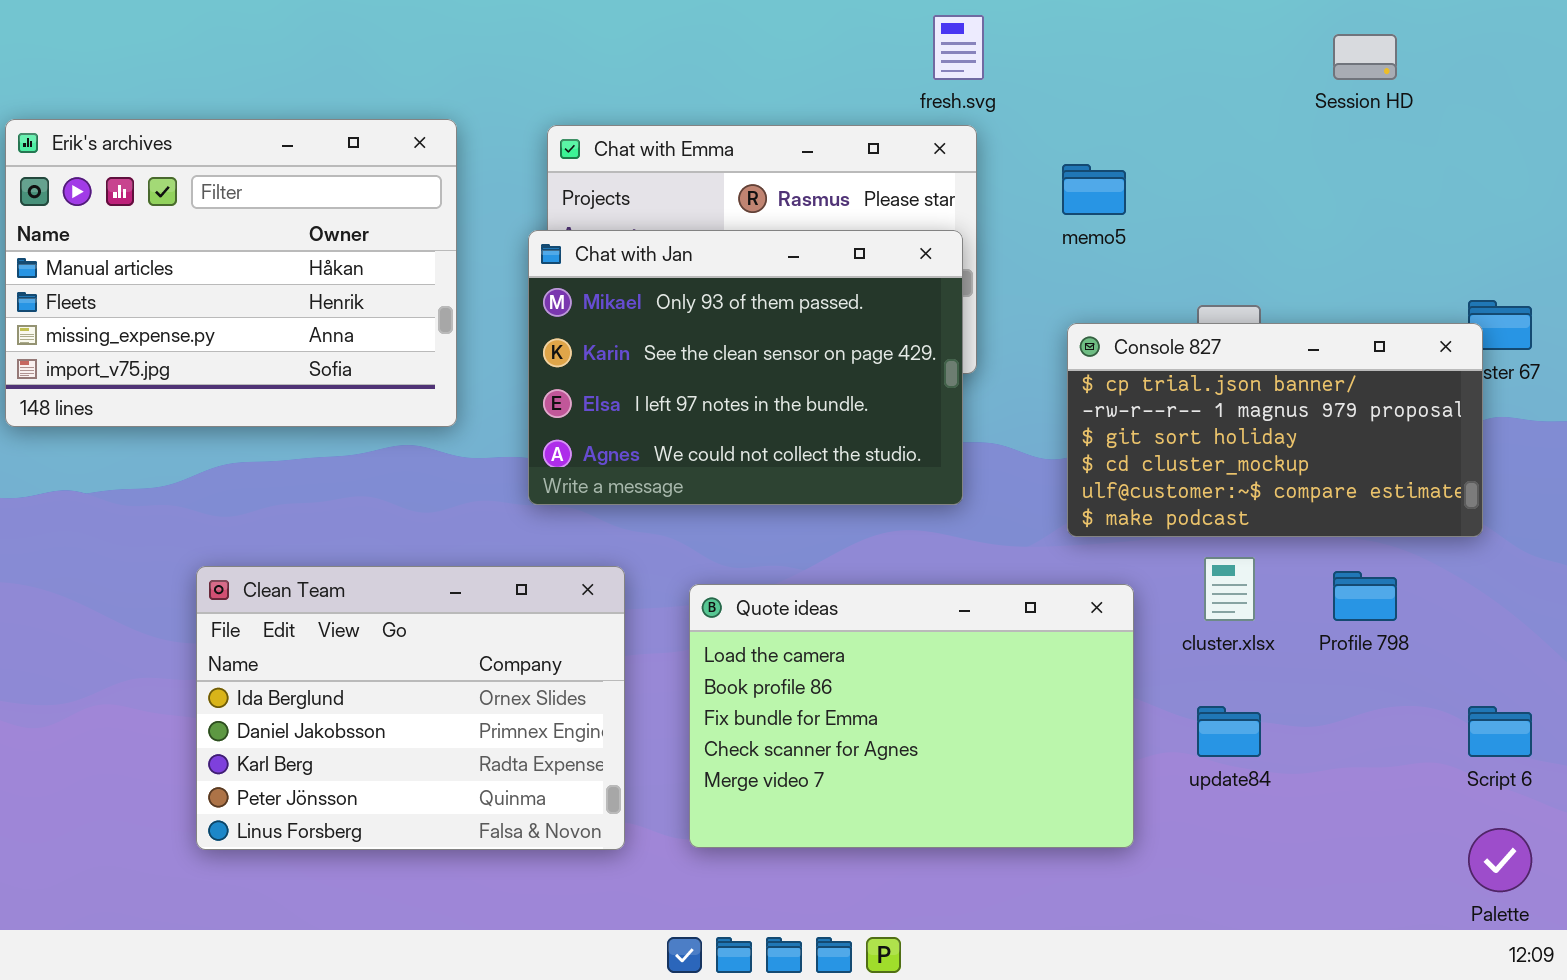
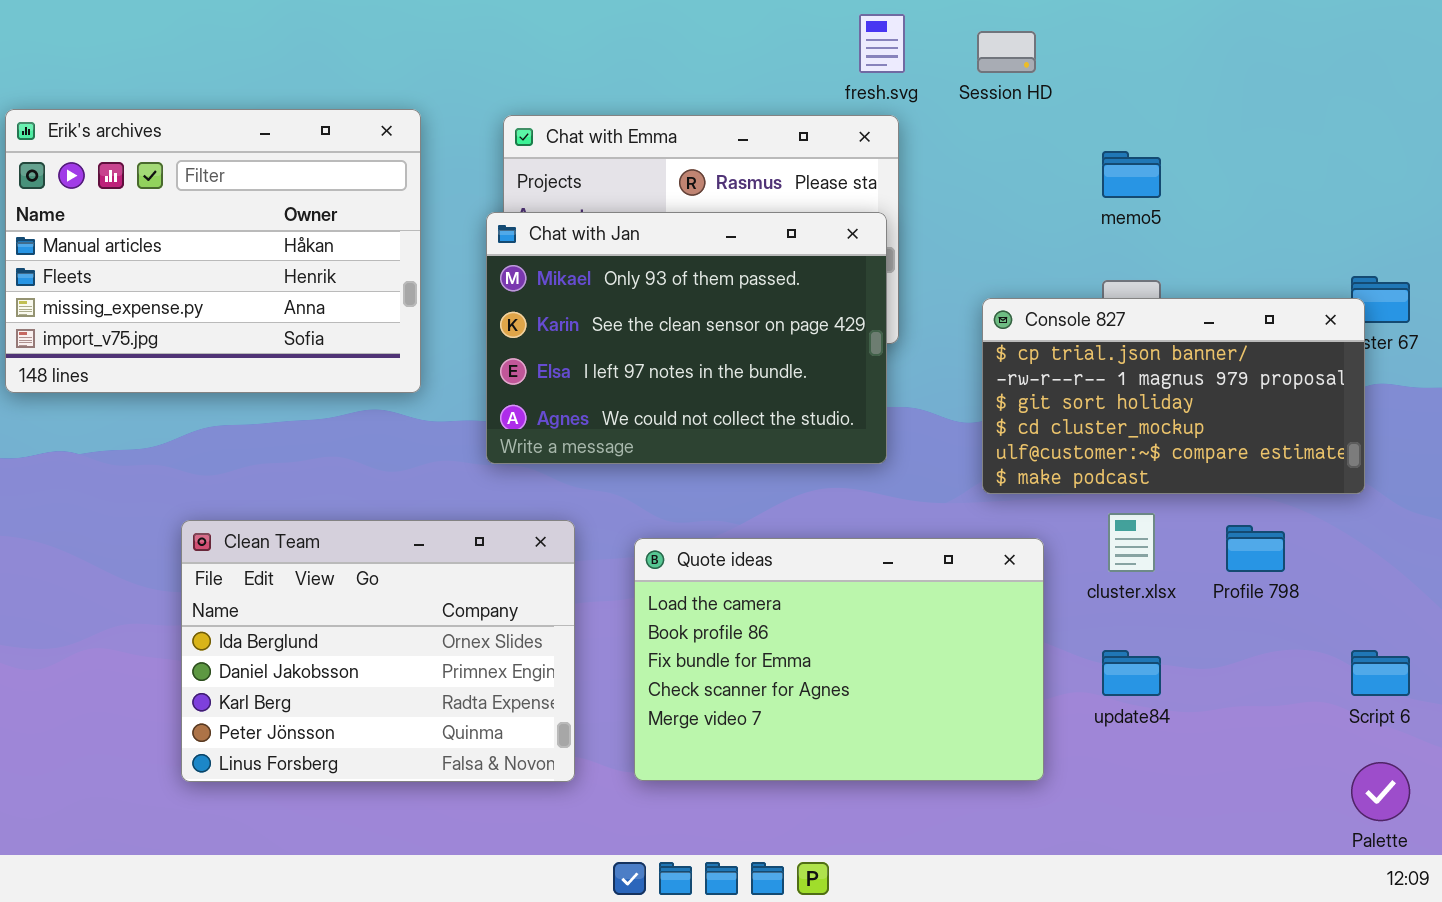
Session HD: [1333,34,1397,80] -> [977,31,1036,73], moved
memo5: [1062,164,1126,215] -> [1102,151,1161,198], moved

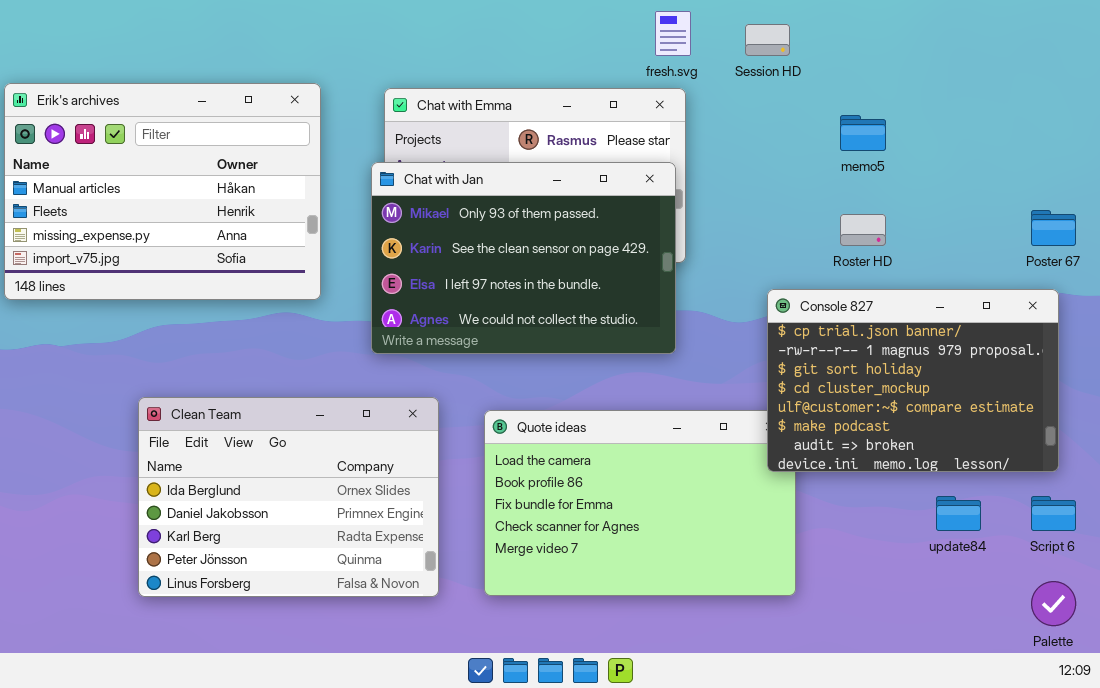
Console 827: [982,298,1365,494] -> [767,289,1059,472], moved, resized
update84: [1102,650,1161,696] -> [936,496,981,531], moved

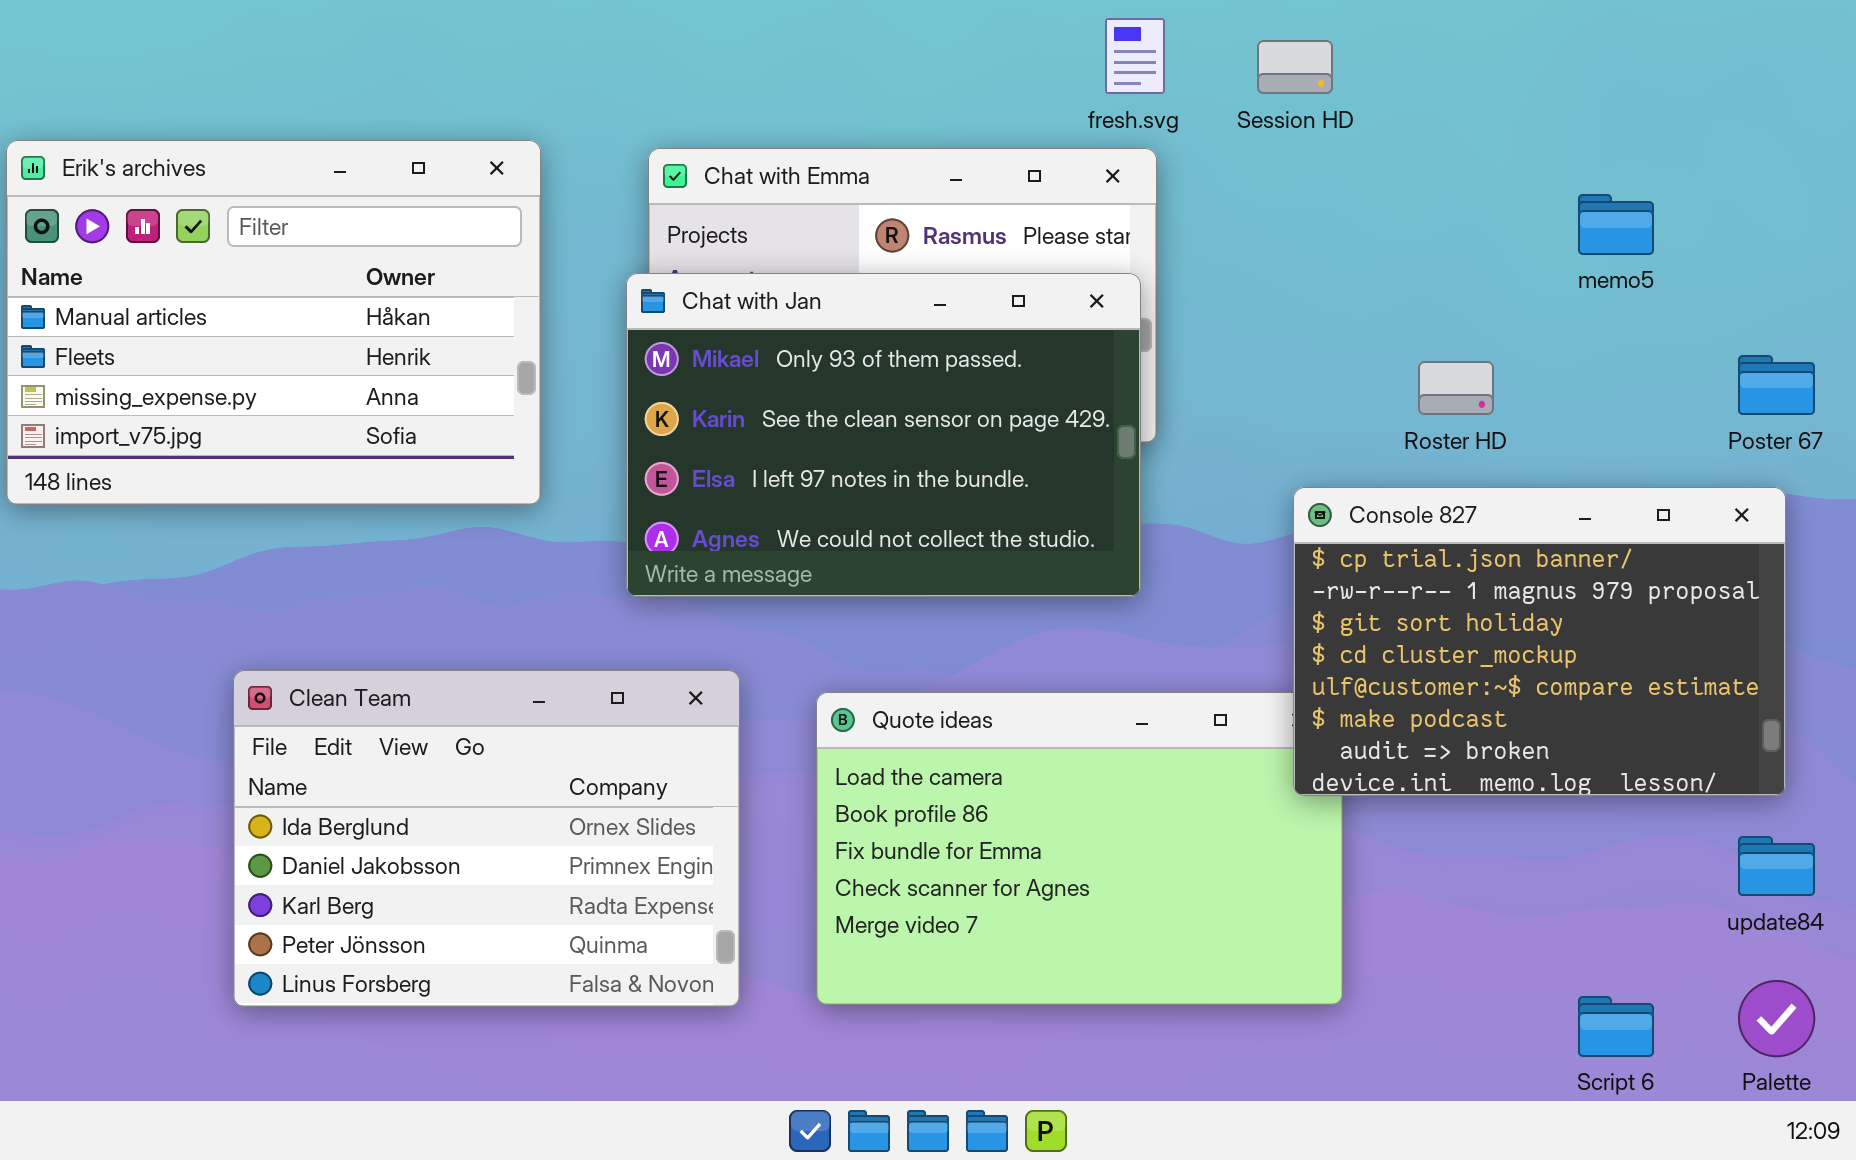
memo5: [840,115,886,151] -> [1578,194,1654,255], moved
update84: [936,496,981,531] -> [1738,836,1815,896], moved
Script 6: [1031,496,1076,531] -> [1578,996,1654,1057], moved

